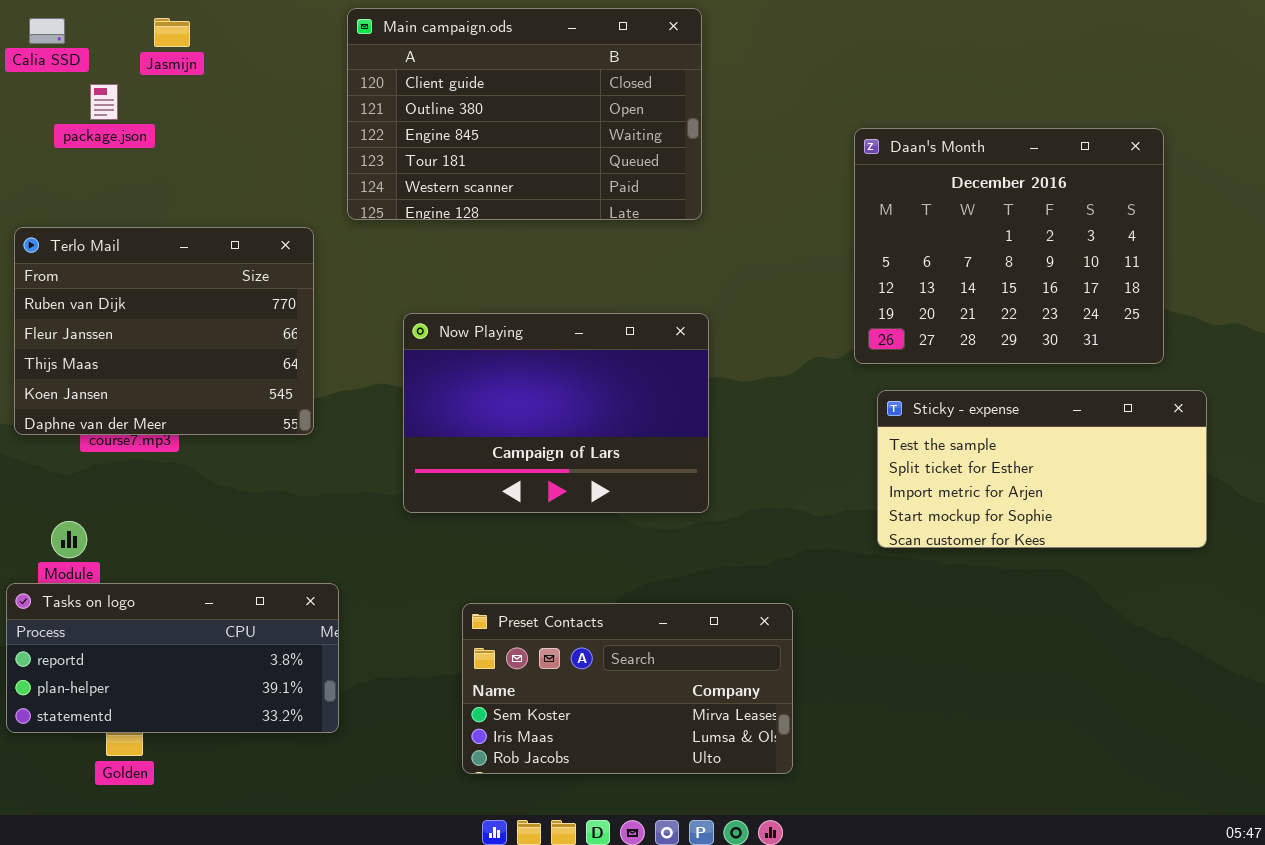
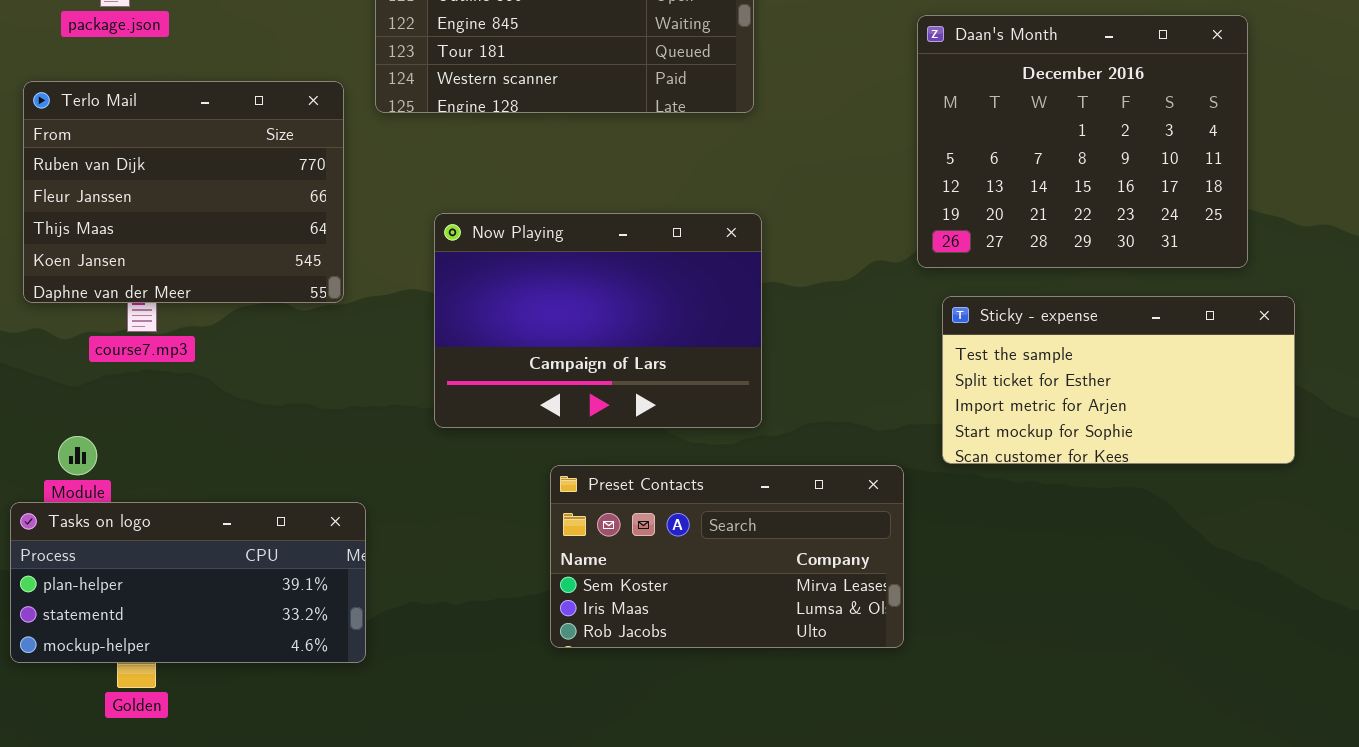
Terlo Mail: [14,227,314,435] -> [23,81,344,303], moved
Tasks on logo: [6,583,339,733] -> [10,502,366,663], scrolled down 1 row
Preset Contacts: [462,603,793,774] -> [550,465,904,648], moved

